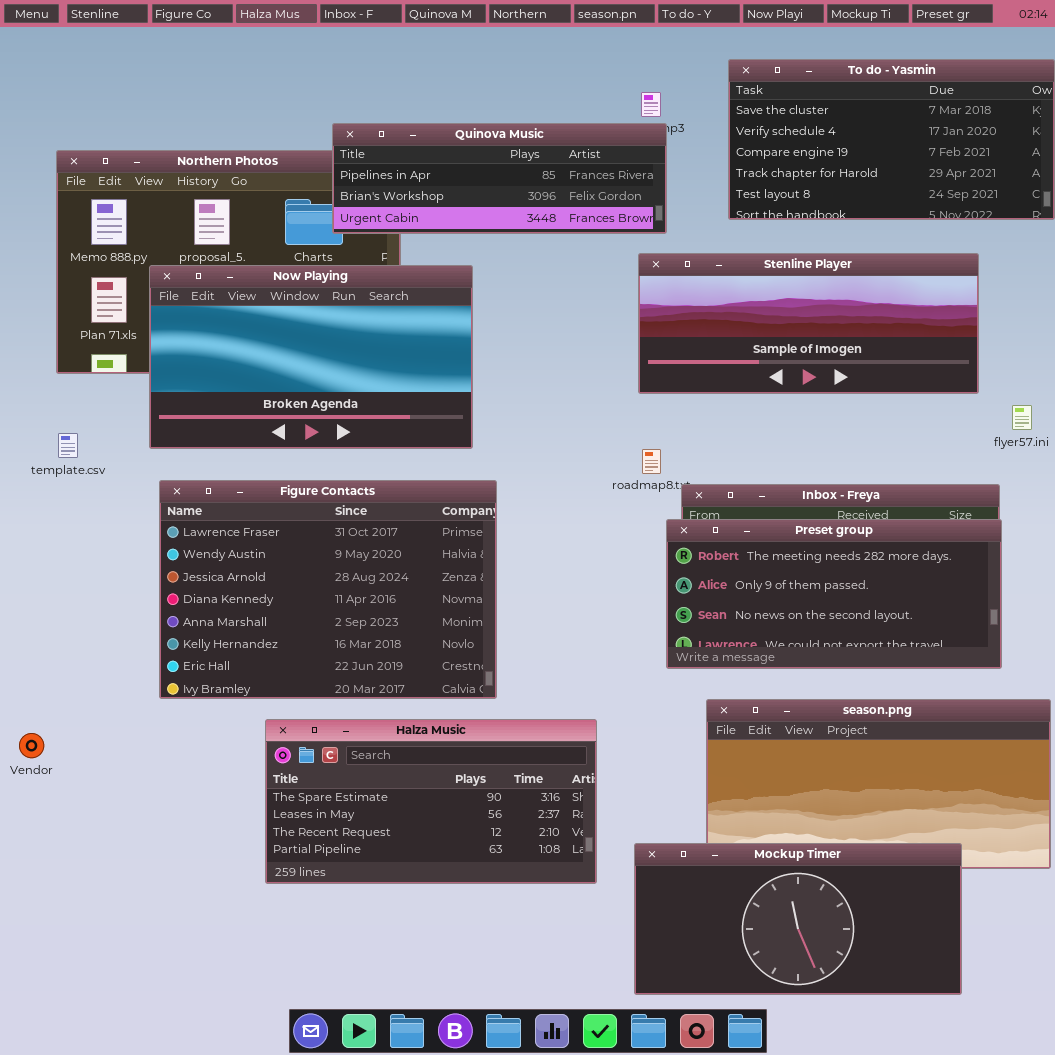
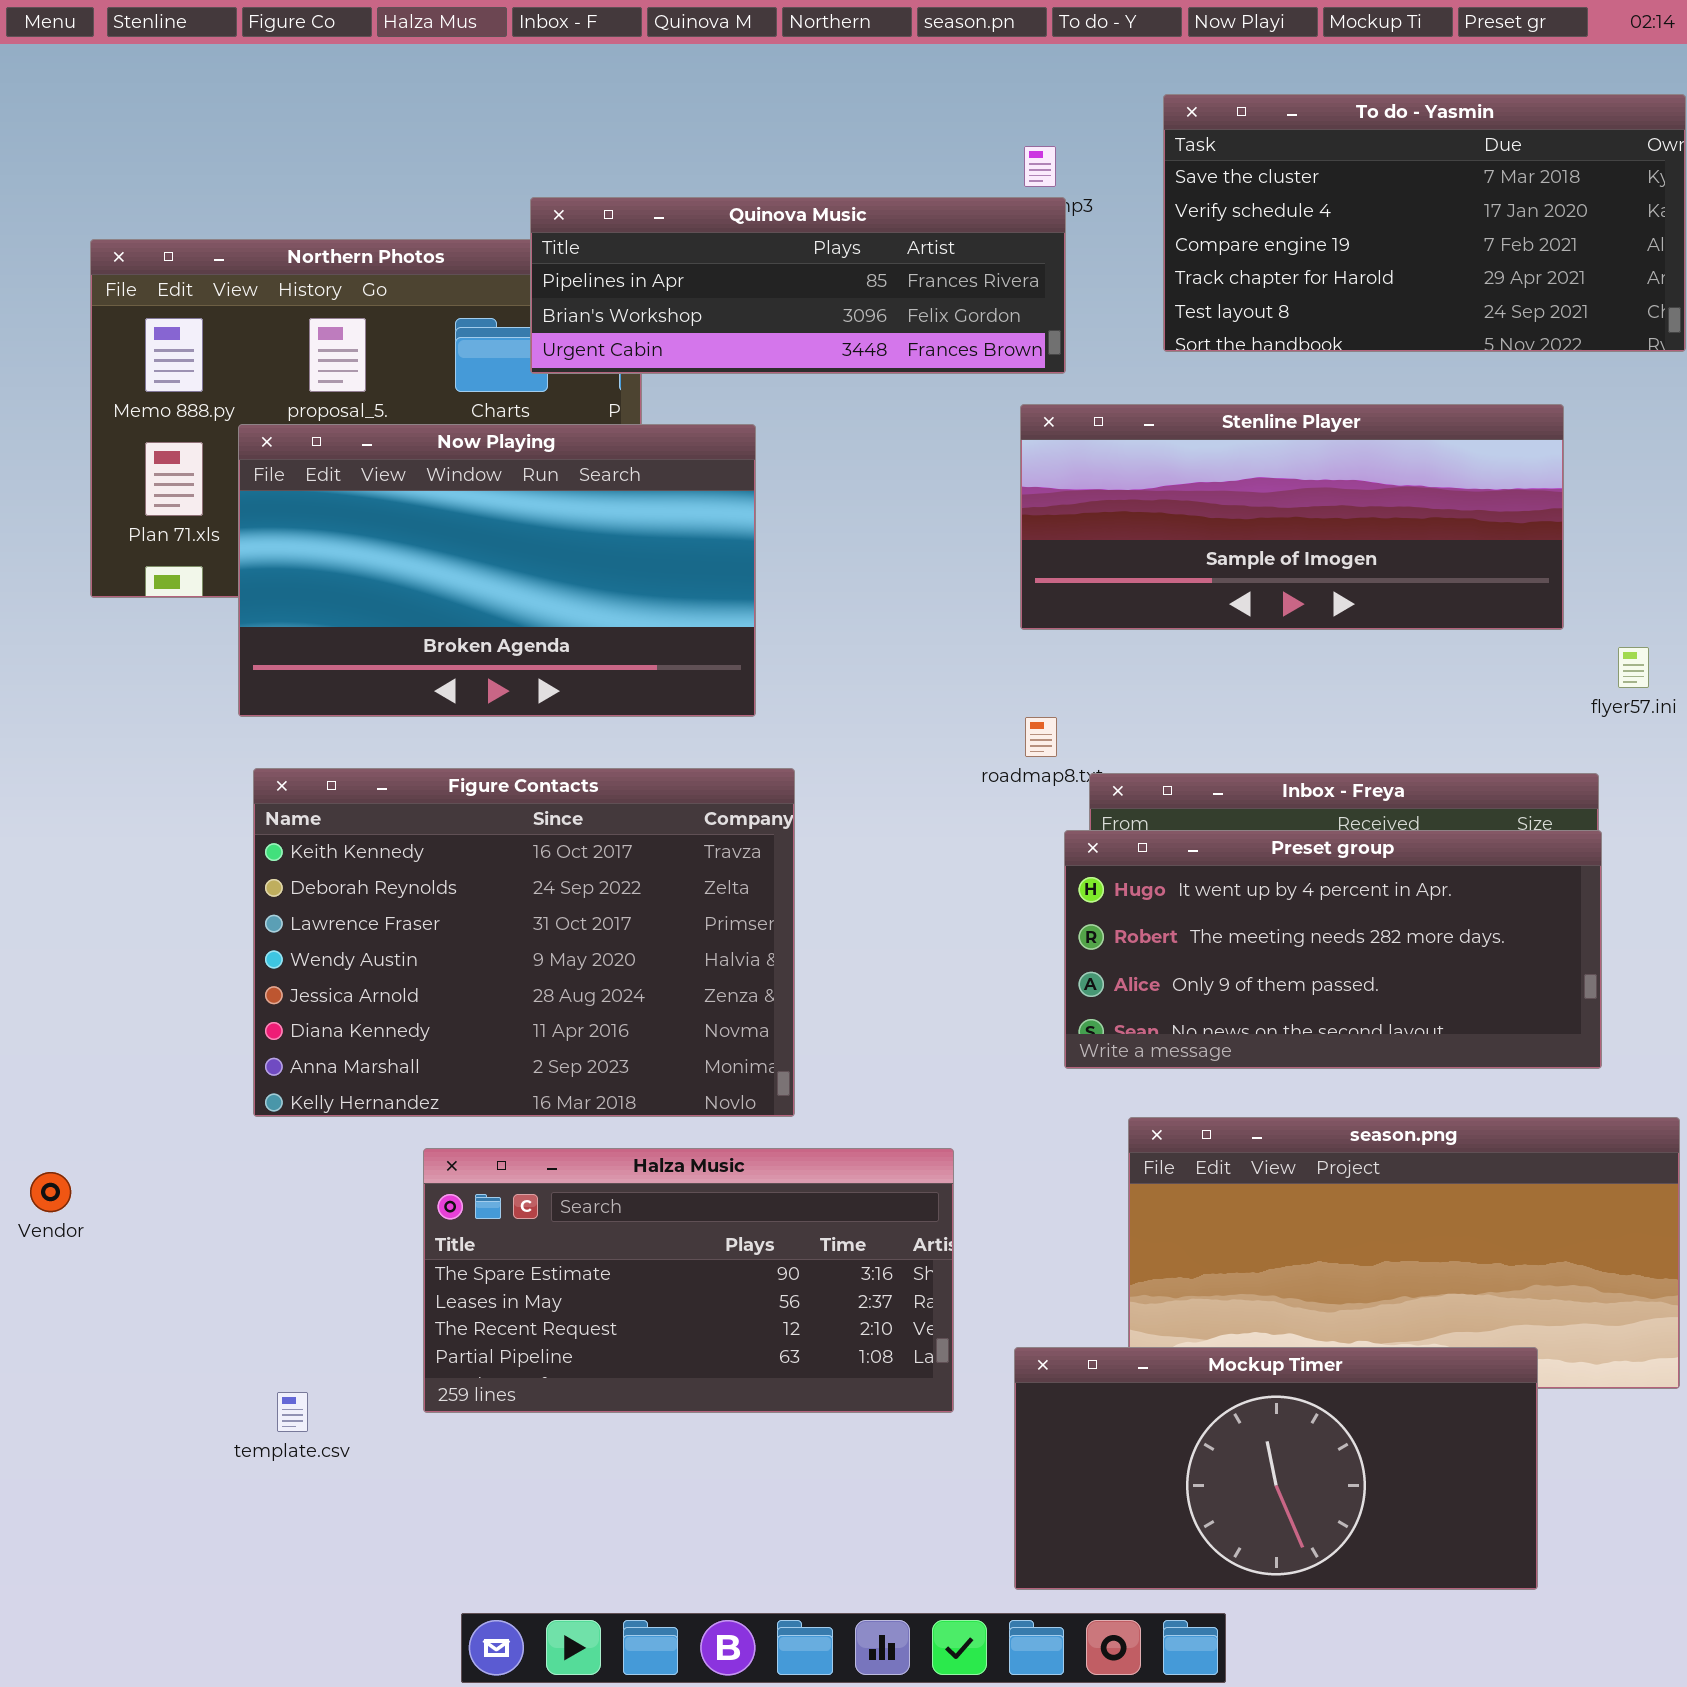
template.csv: [58,433,78,458] -> [277,1392,308,1432], moved
Figure Contacts: [159,480,497,699] -> [253,768,795,1117], scrolled up 2 rows
Preset group: [666,519,1002,669] -> [1064,830,1602,1069], scrolled up 1 row

